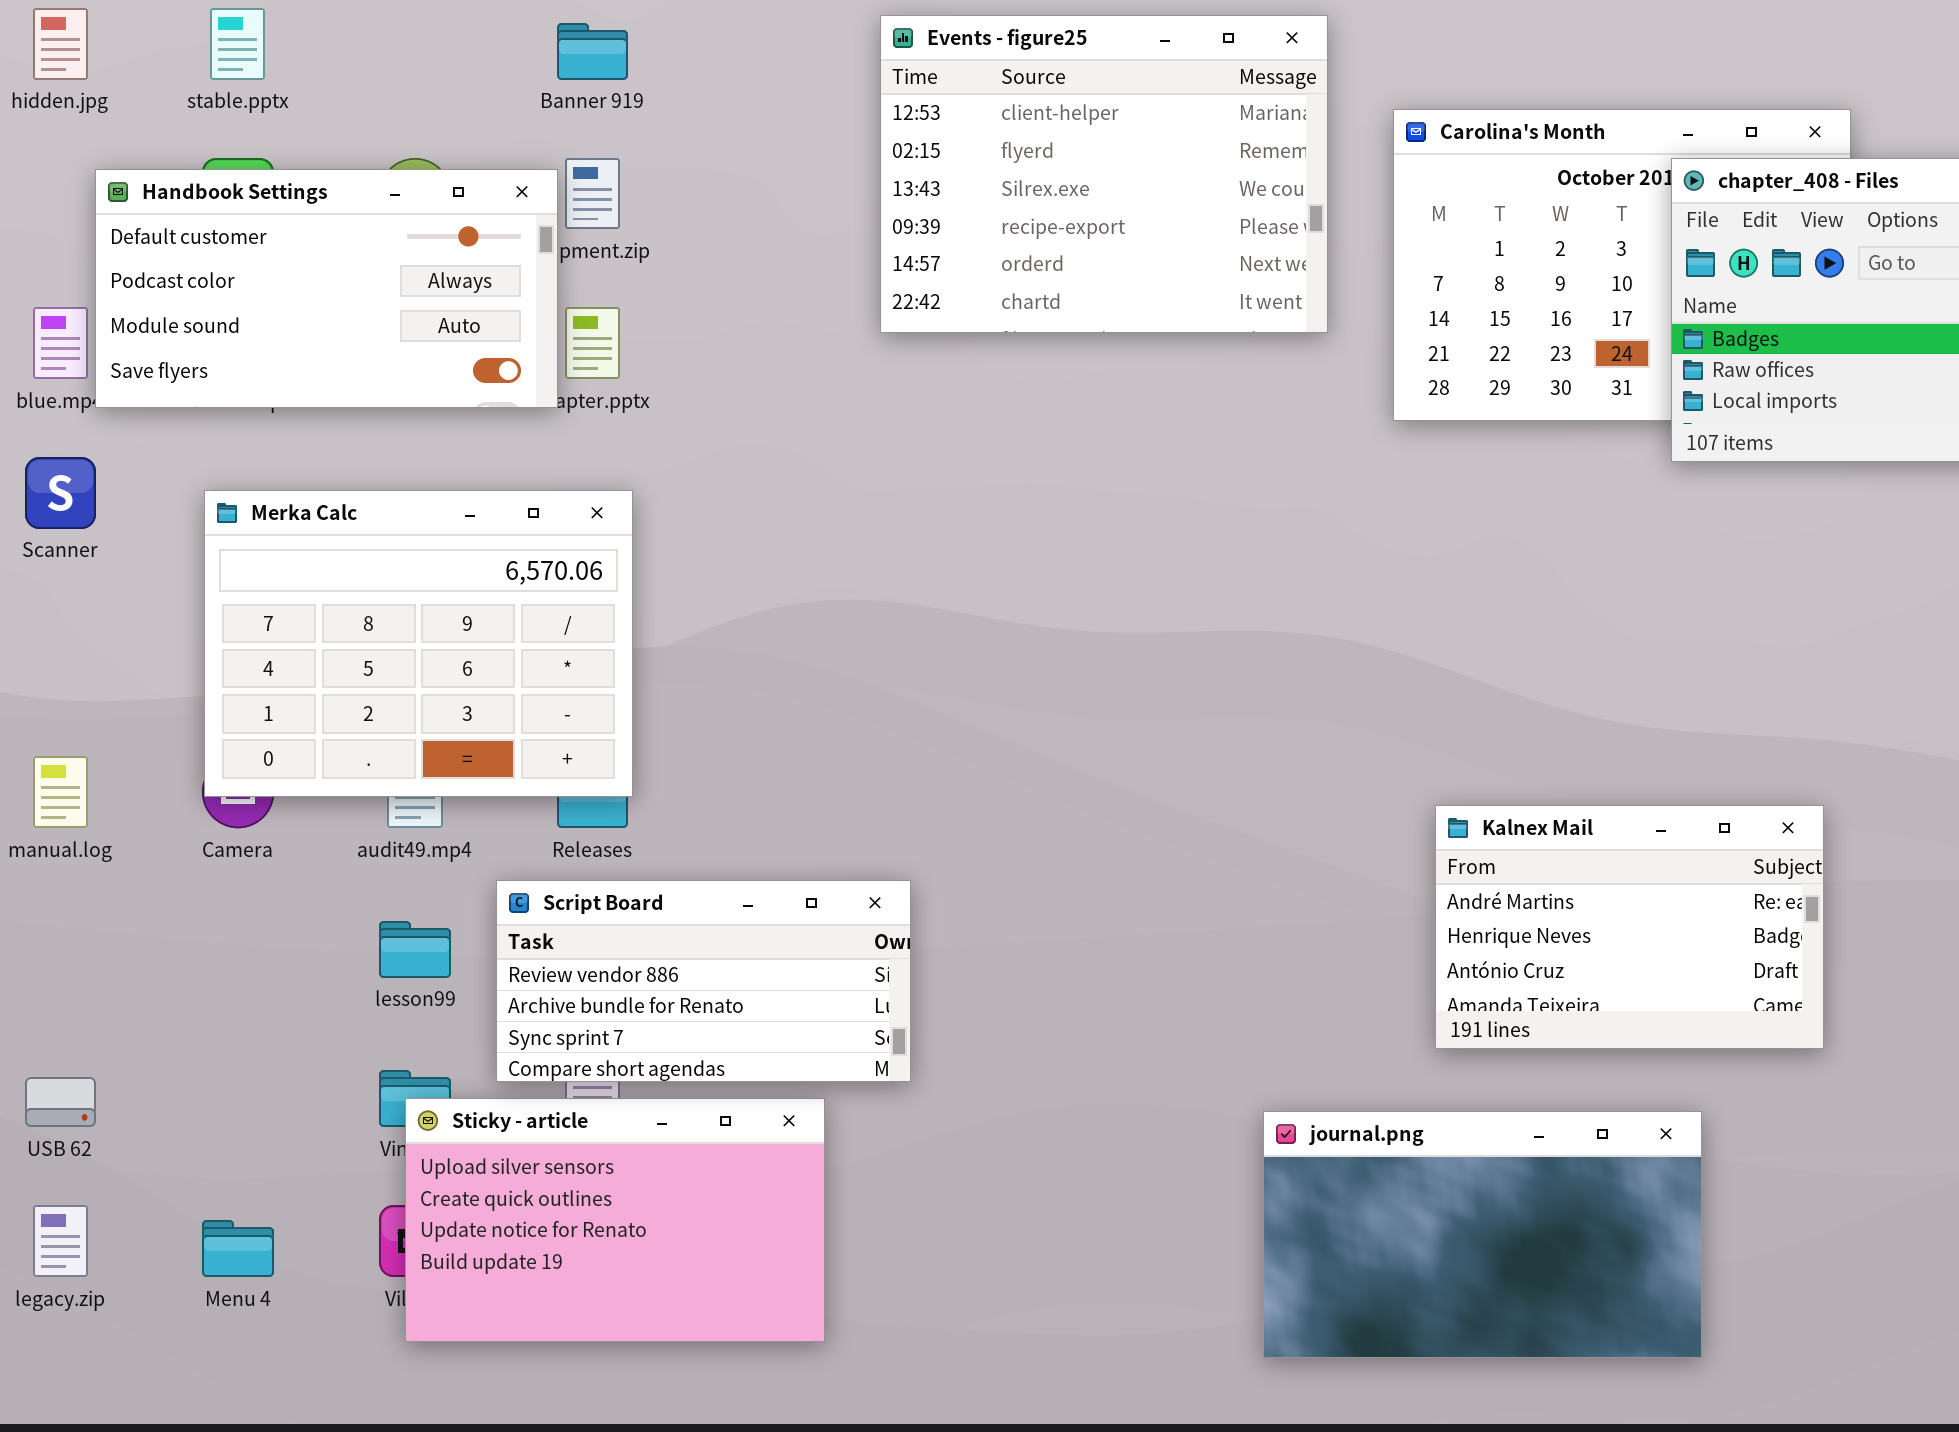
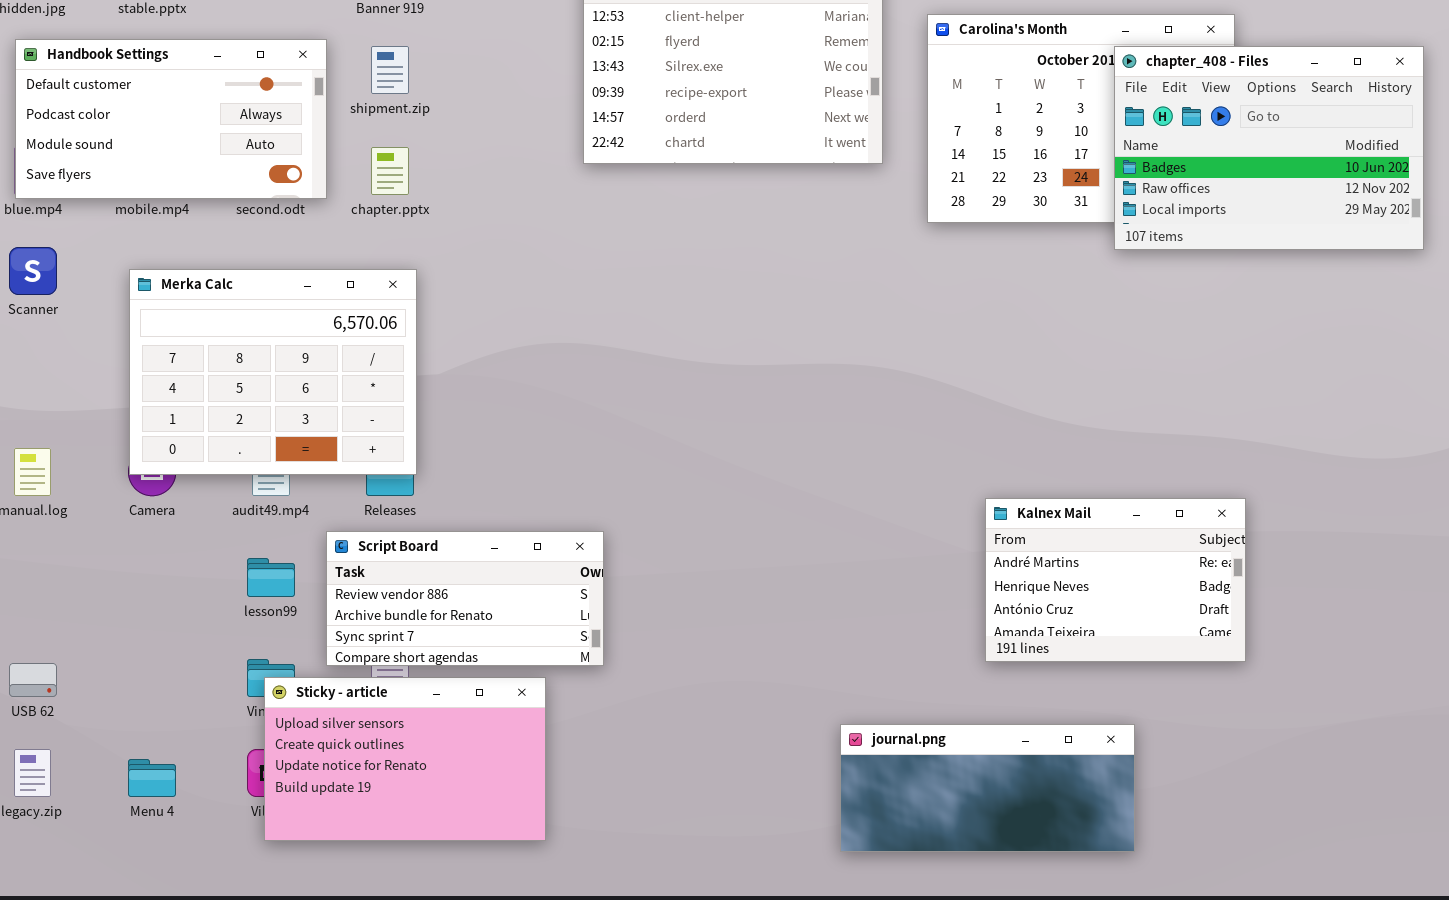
Handbook Settings: [95,169,558,408] -> [15,39,327,199], moved
Kalnex Mail: [1435,805,1824,1049] -> [985,498,1246,662], moved
journal.png: [1263,1111,1702,1358] -> [840,724,1135,852], resized

